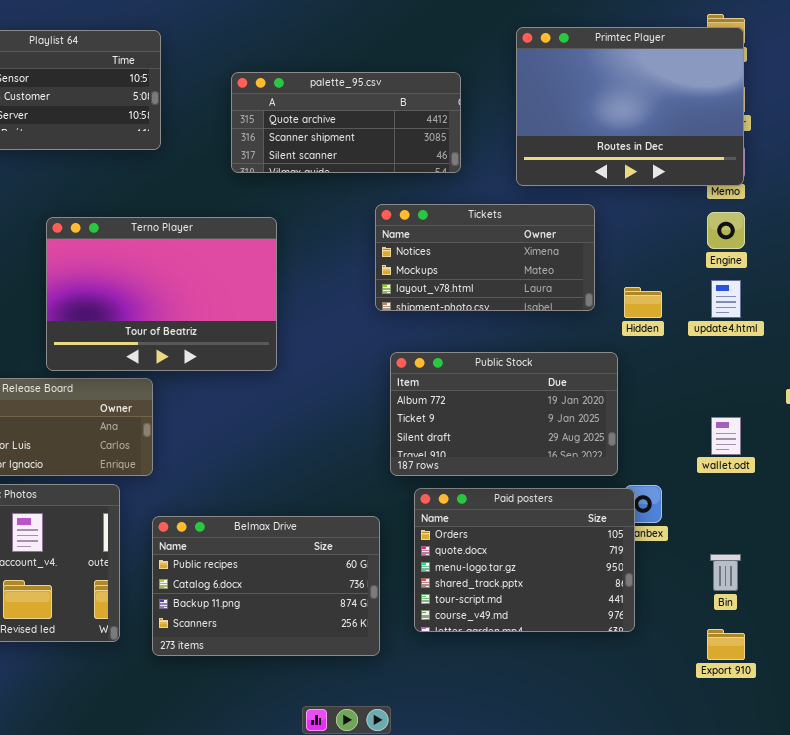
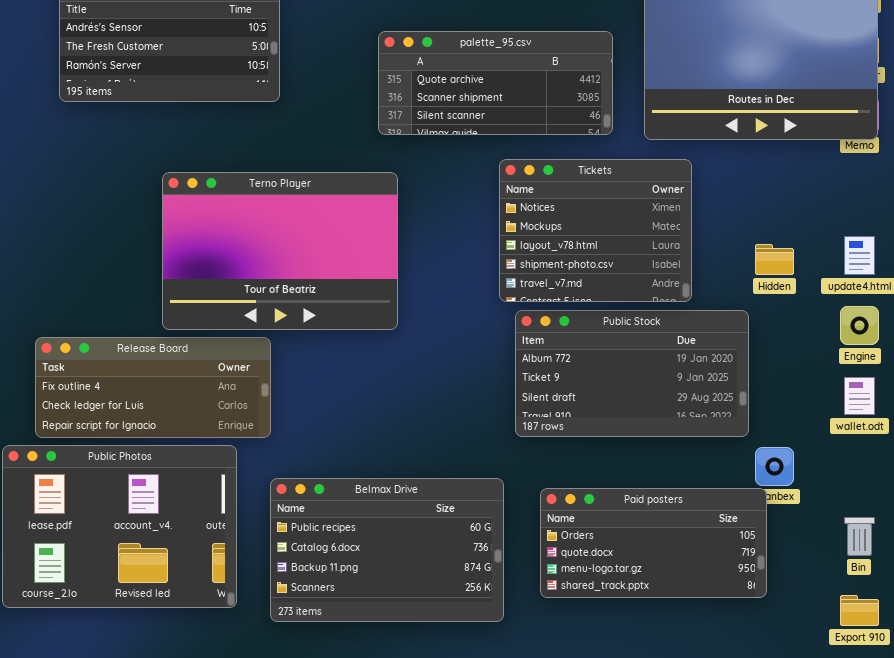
palette_95.csv: [231,72,461,173] -> [378,31,613,135], moved
Tickets: [375,204,595,311] -> [499,159,692,302], resized
Engine: [707,212,745,249] -> [840,306,879,345], moved
Paid posters: [414,488,635,632] -> [540,488,767,598], resized

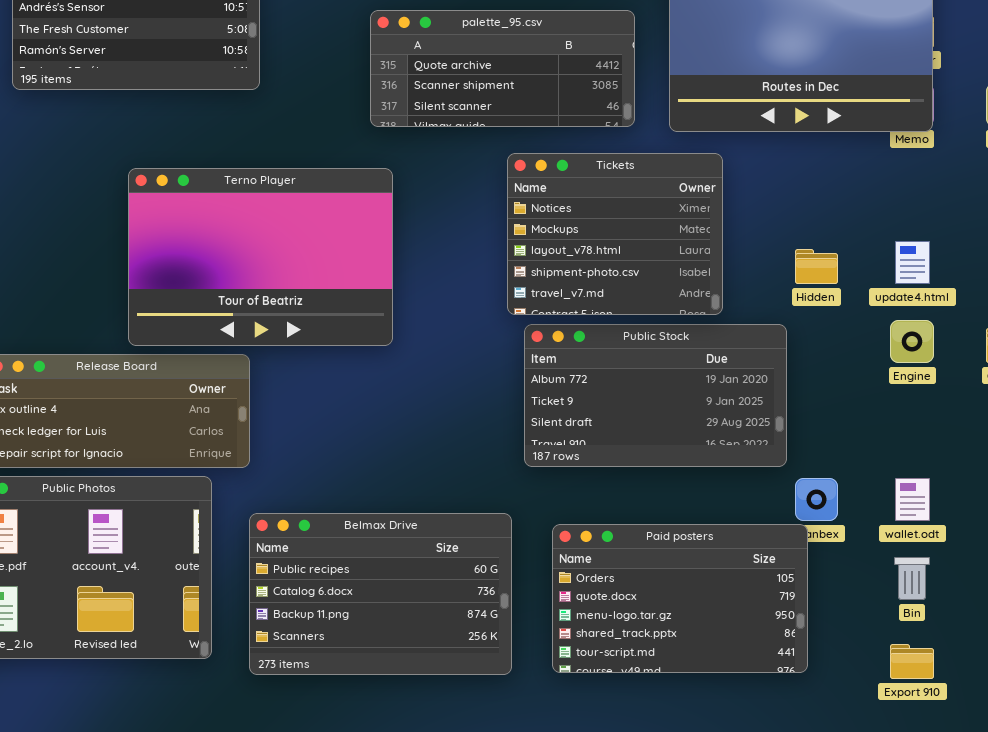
wallet.odt: [844,377,875,415] -> [895,478,930,521], moved
Paid posters: [540,488,767,598] -> [552,524,808,673], resized

